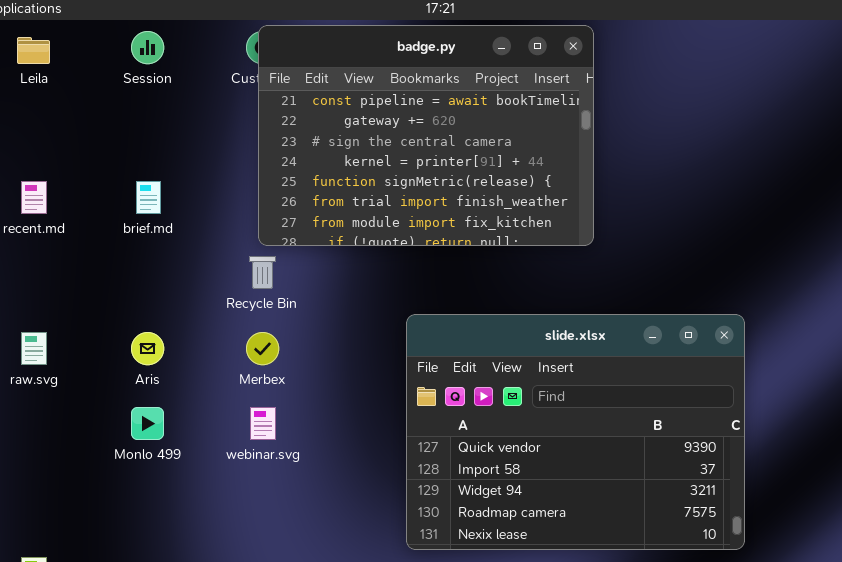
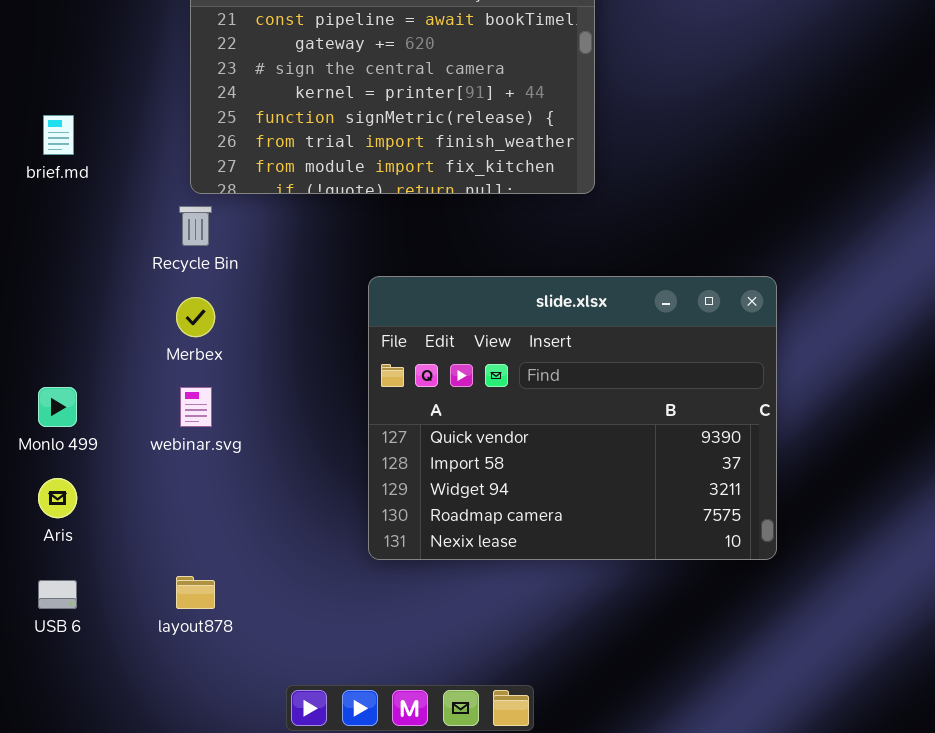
Aris: [131,332,164,365] -> [38,478,77,518], moved

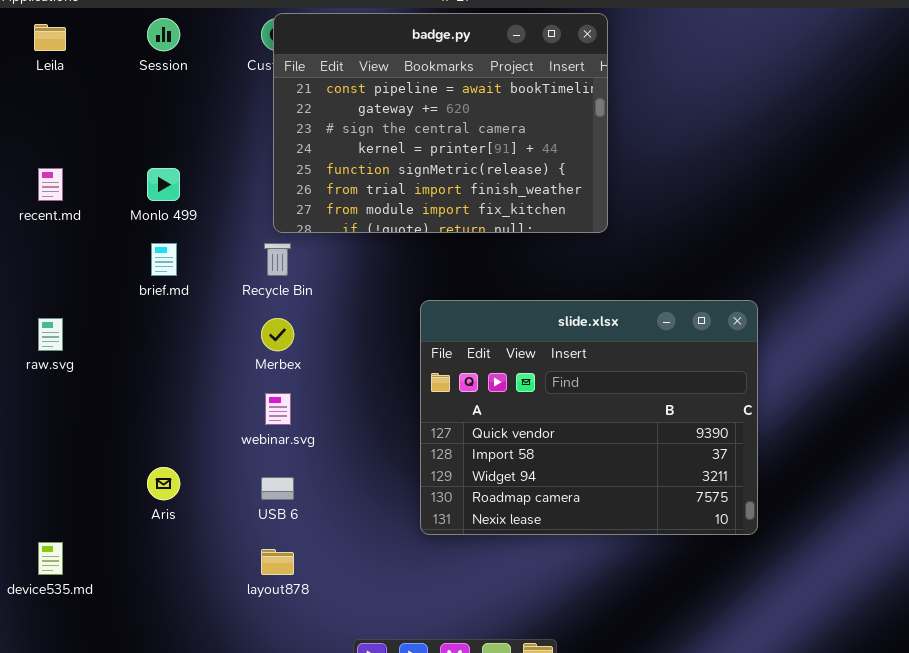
brief.md: [43,115,74,155] -> [151,243,177,276], moved
Monlo 499: [38,387,77,427] -> [147,168,180,201], moved
USB 6: [38,580,77,609] -> [261,477,294,500], moved

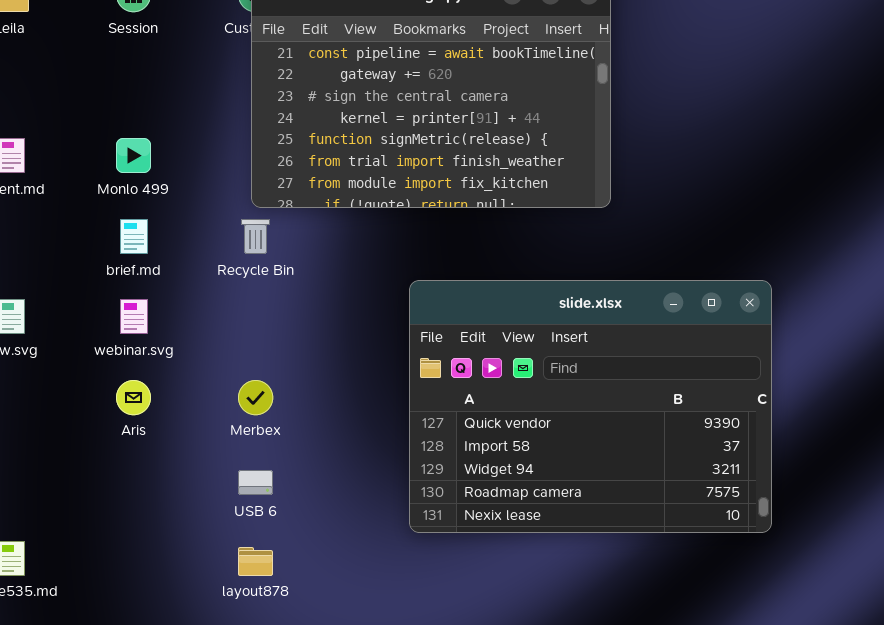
Merbex: [261,318,294,351] -> [238,380,273,415], moved
webinar.svg: [265,393,291,425] -> [120,299,148,334], moved
Aris: [147,467,180,500] -> [116,380,151,415], moved

